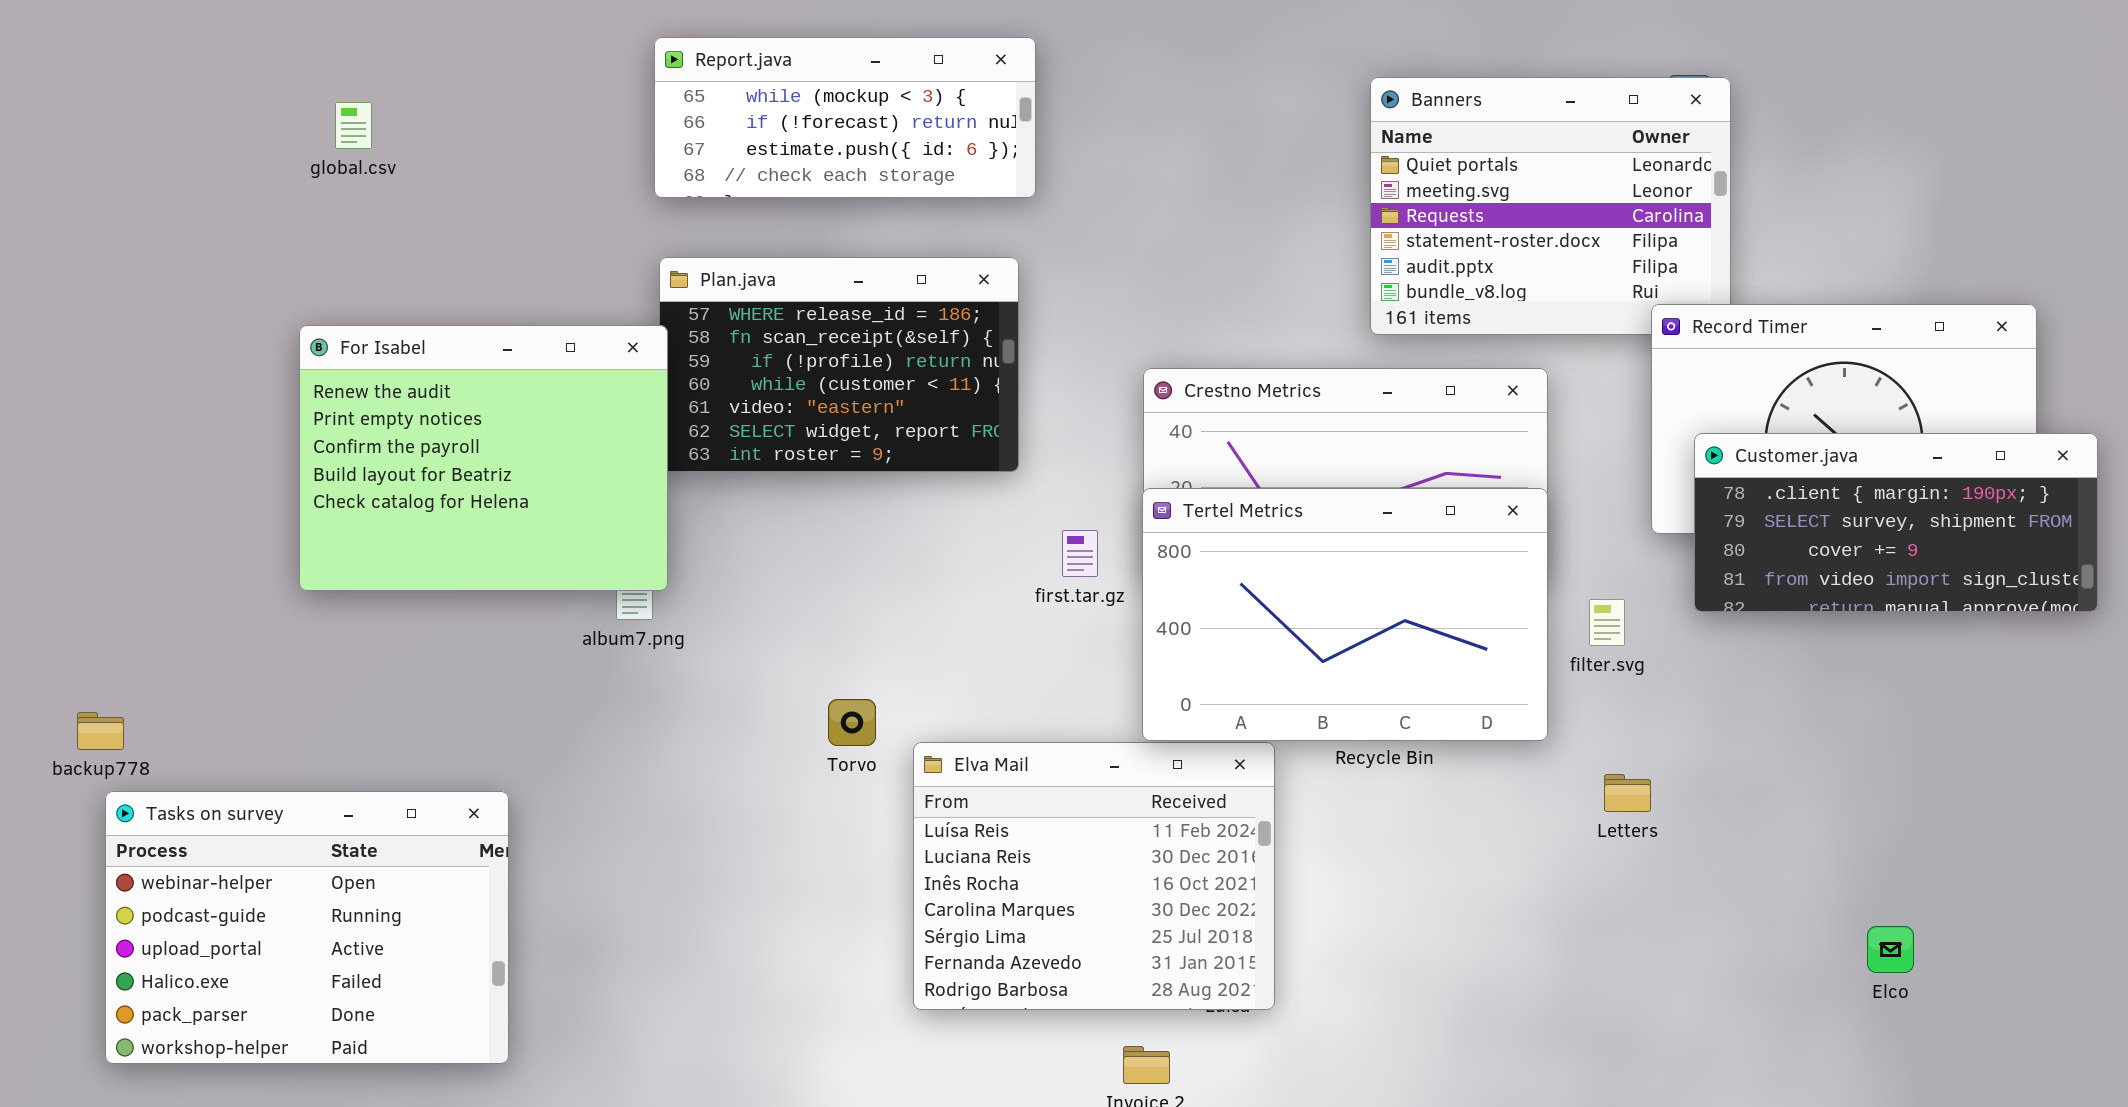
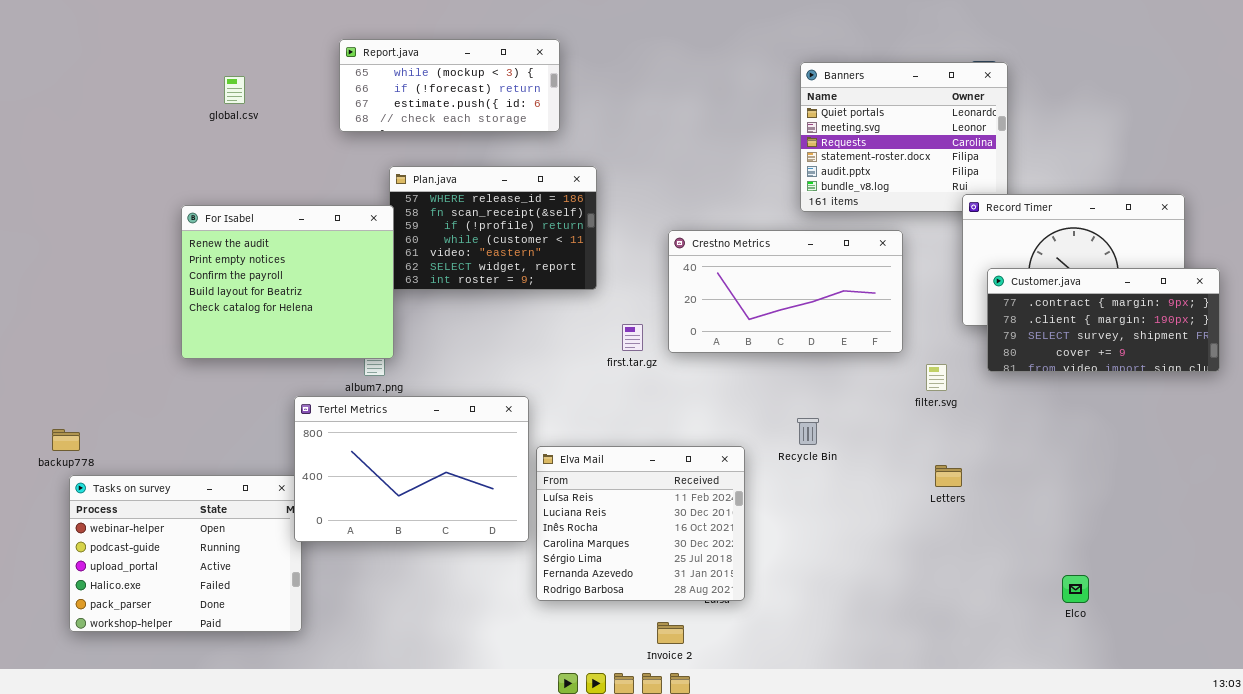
Report.java: [654,37,1036,198] -> [339,39,560,132], moved
global.csv: [335,102,372,149] -> [224,76,245,104], moved
Customer.java: [1694,433,2098,612] -> [987,268,1220,372], scrolled up 1 row
Tertel Metrics: [1142,488,1548,741] -> [294,396,529,542], moved
Elco: [1867,926,1914,973] -> [1062,575,1089,603], moved

